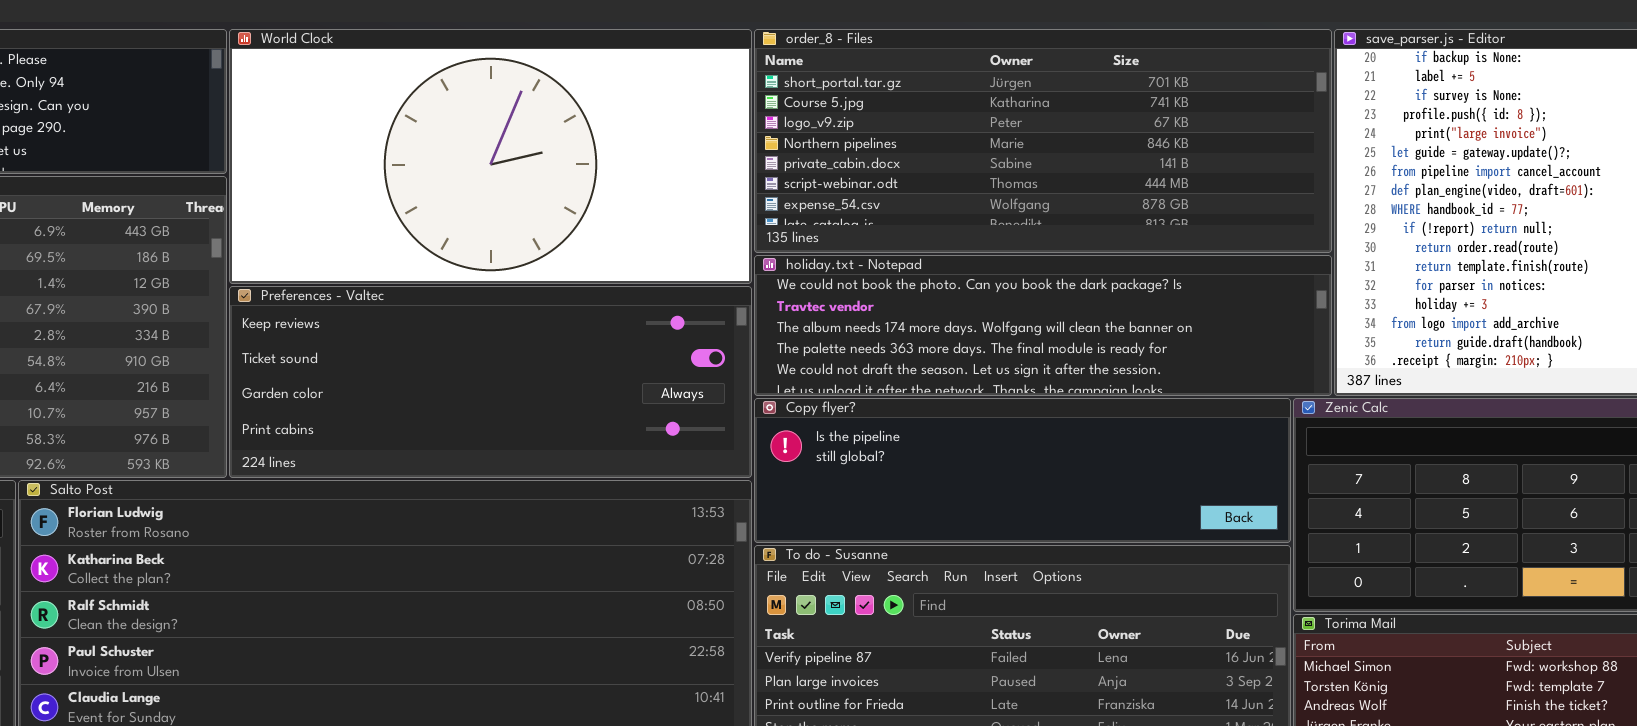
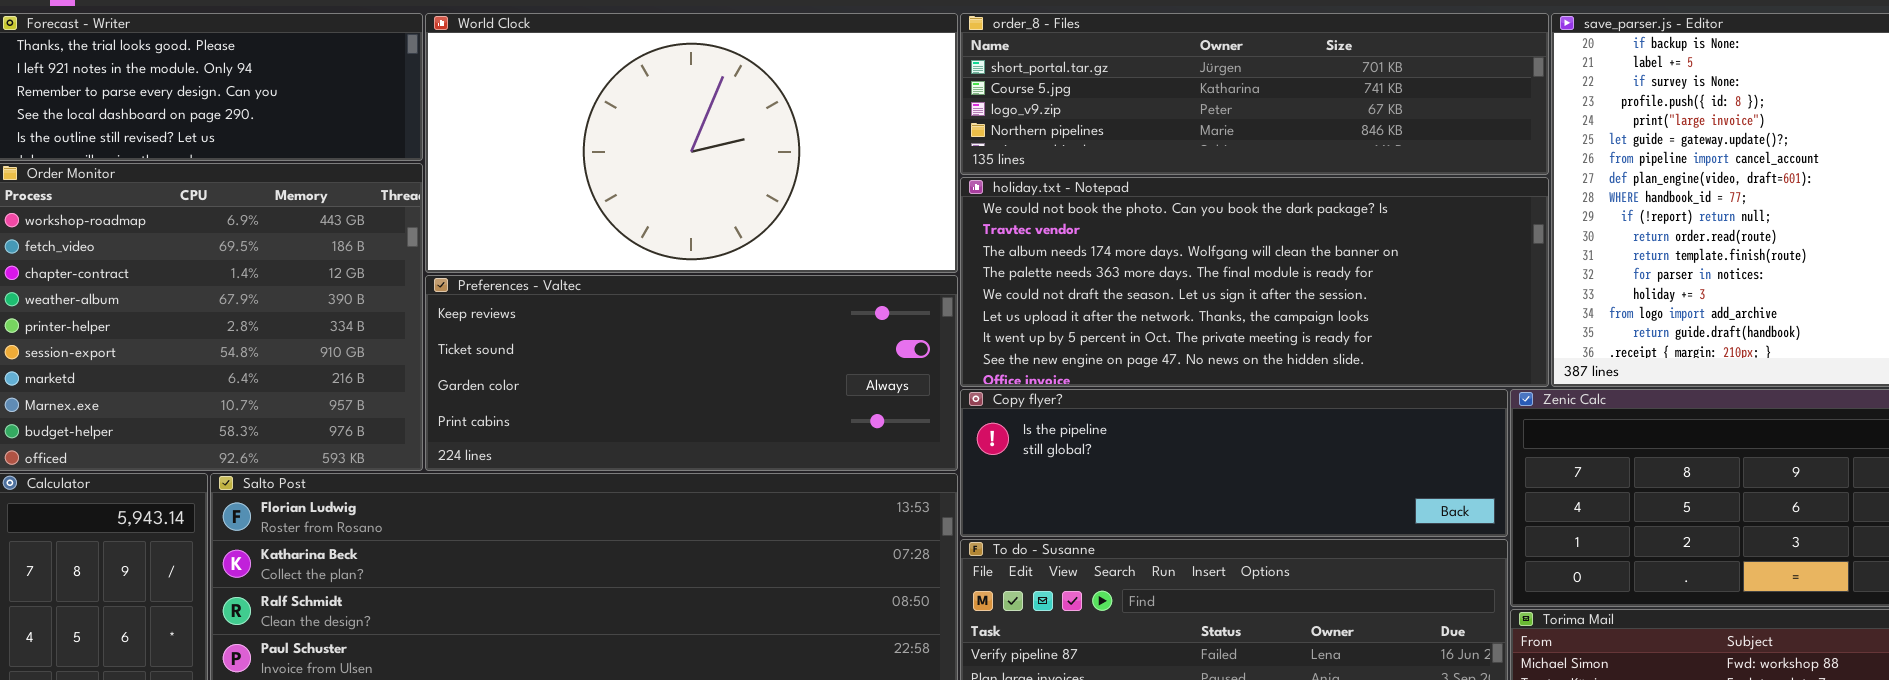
order_8 - Files: [754,29,1332,253] -> [960,13,1549,175], resized
holiday.txt - Notepad: [754,255,1332,396] -> [960,177,1549,387], resized

